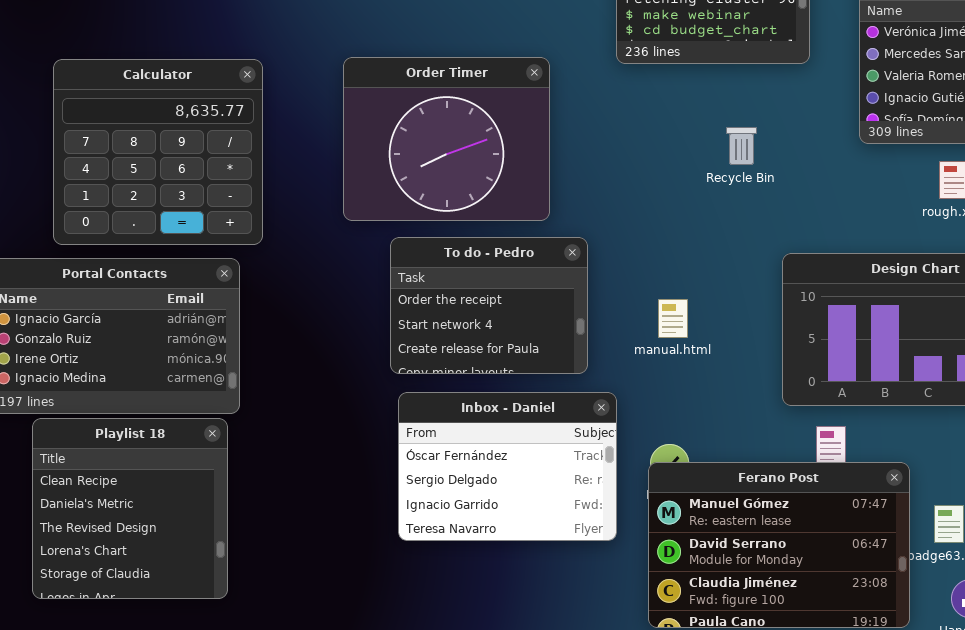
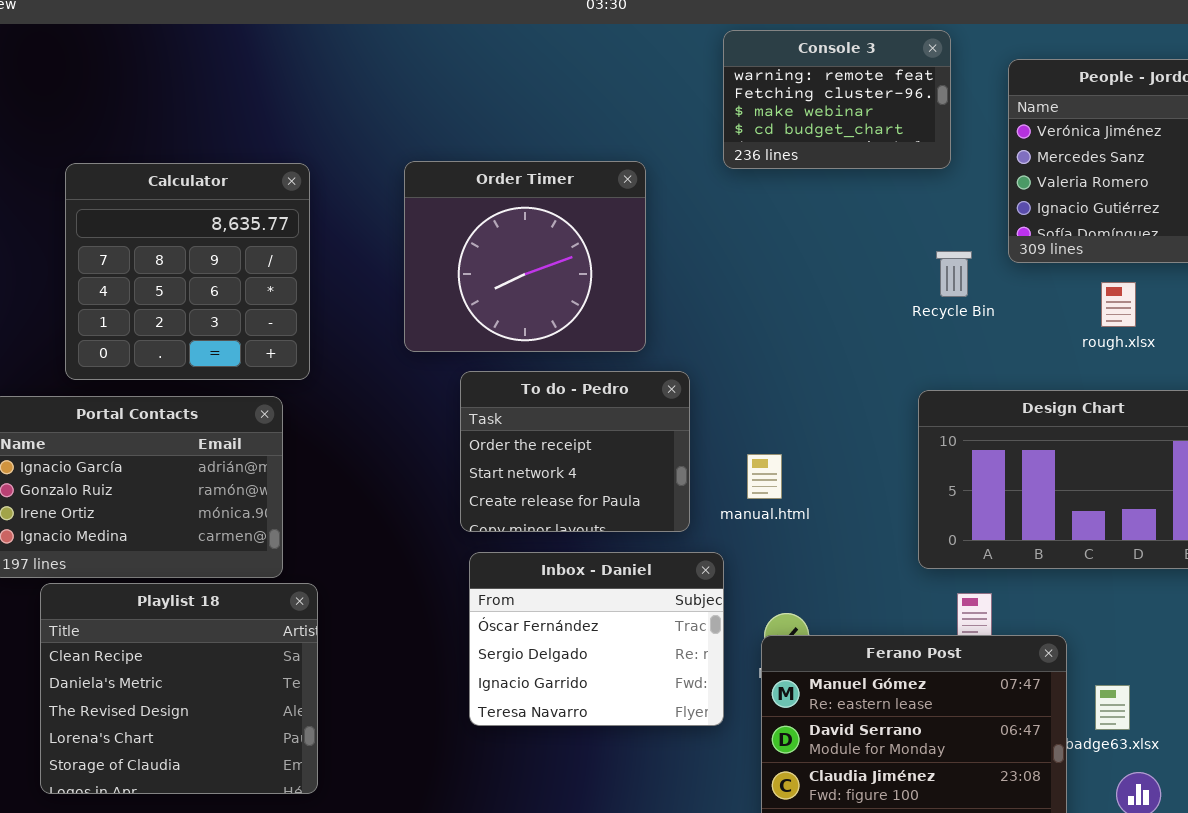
Recycle Bin: [726,127,757,165] -> [936,251,972,297], moved
manual.html: [658,299,688,338] -> [747,454,782,499], moved
Playlist 18: [32,418,228,599] -> [40,583,318,794], resized

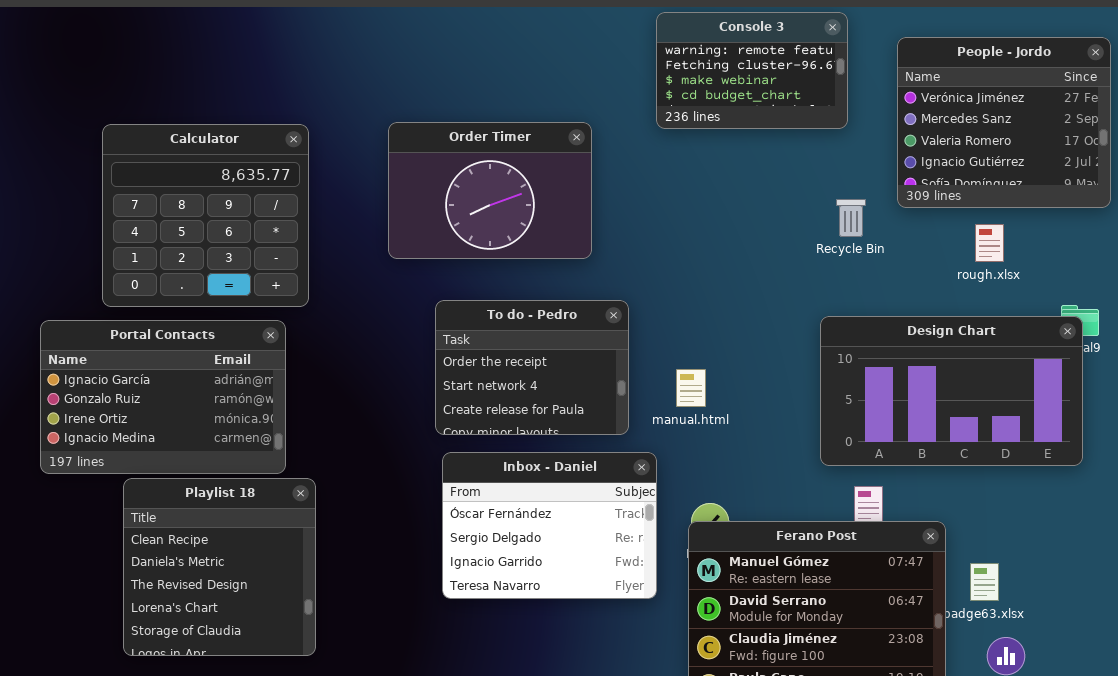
Order Timer: [404,161,646,352] -> [388,122,592,259], resized
Playlist 18: [40,583,318,794] -> [123,478,316,656], resized

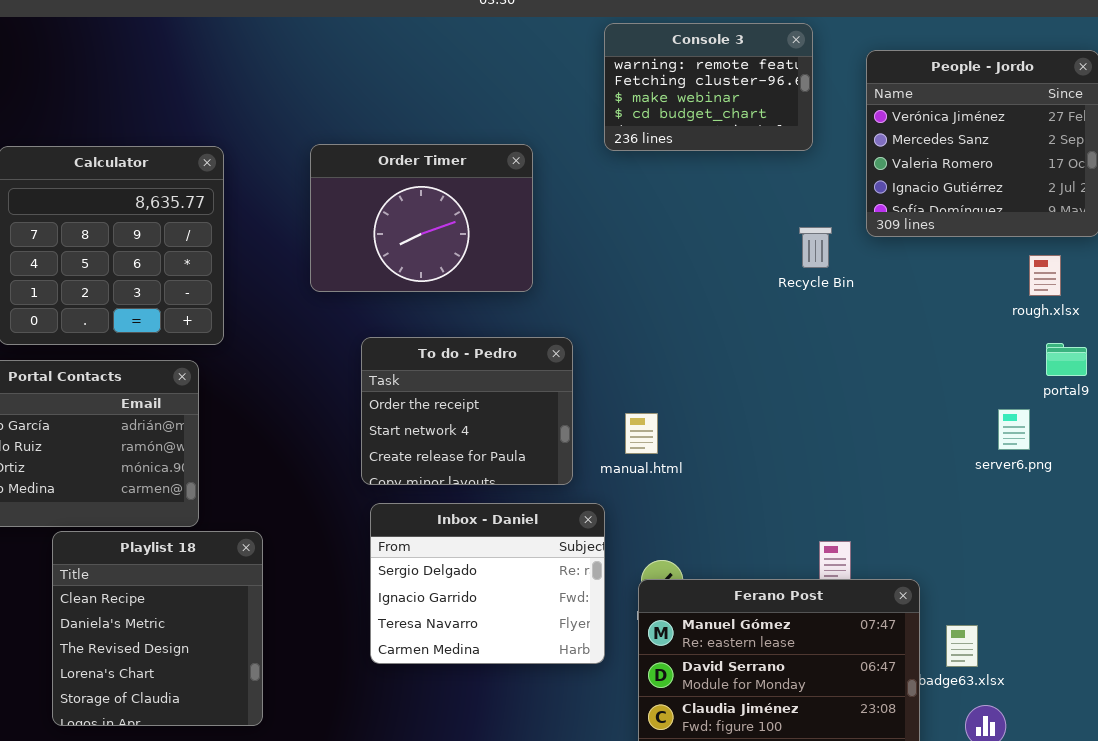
rough.xlsx: [975,224,1004,262] -> [1029,255,1061,296], moved
Design Chart: [820,316,1083,466] -> none, closed
Inbox - Daniel: [442,452,657,599] -> [370,503,605,664], scrolled down 1 row
Playlist 18: [123,478,316,656] -> [52,531,263,726], moved

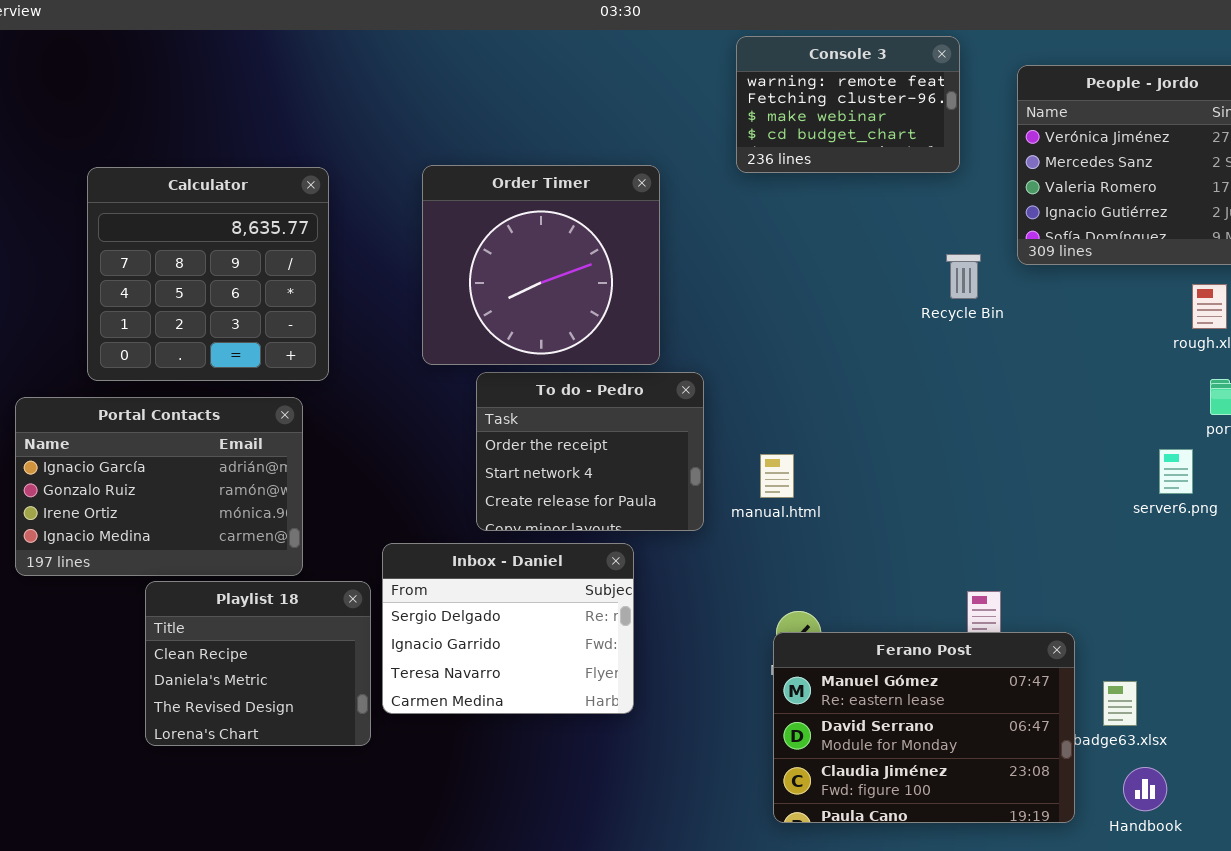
Order Timer: [310,144,533,292] -> [422,165,660,365], resized
Inbox - Daniel: [370,503,605,664] -> [382,543,634,714], moved
Playlist 18: [52,531,263,726] -> [145,581,371,746], resized

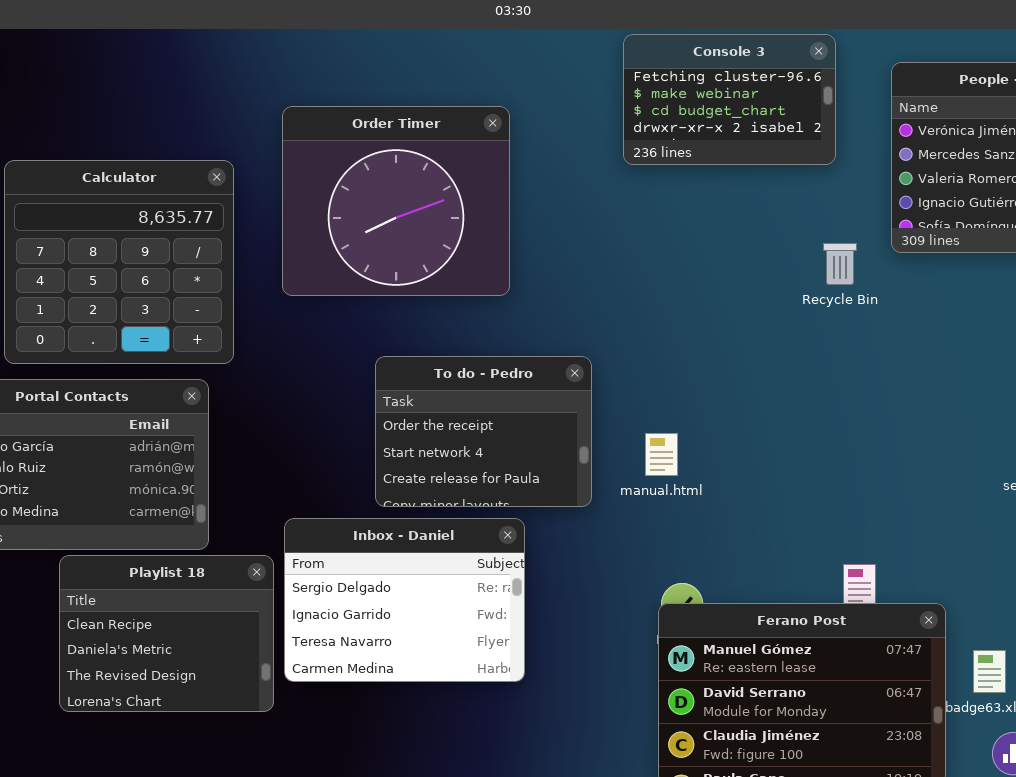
Console 3: [736,36,960,173] -> [623,34,836,165], scrolled down 1 row
Order Timer: [422,165,660,365] -> [282,106,510,296], moved

